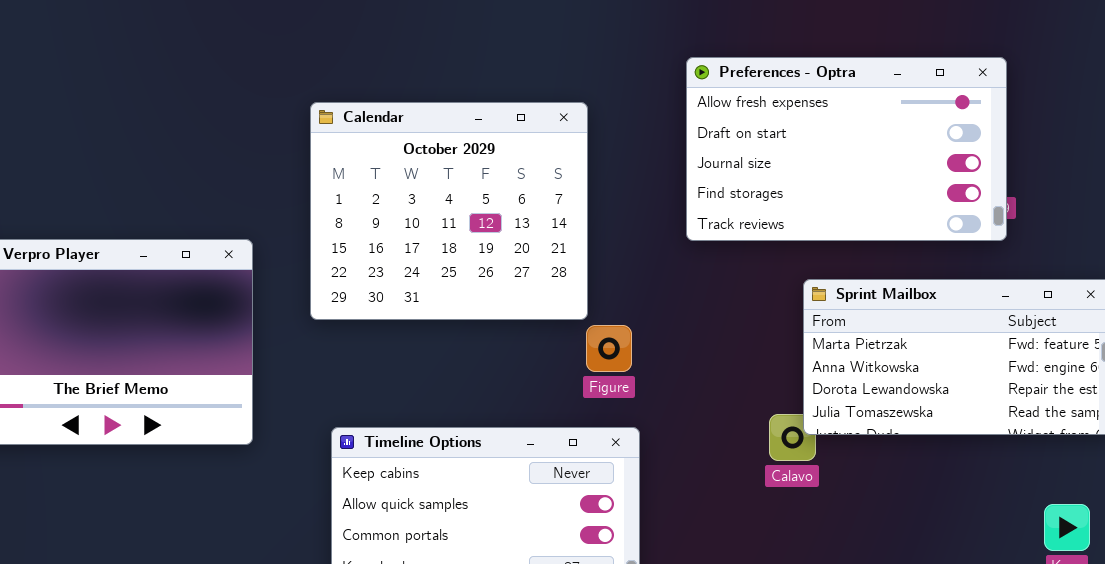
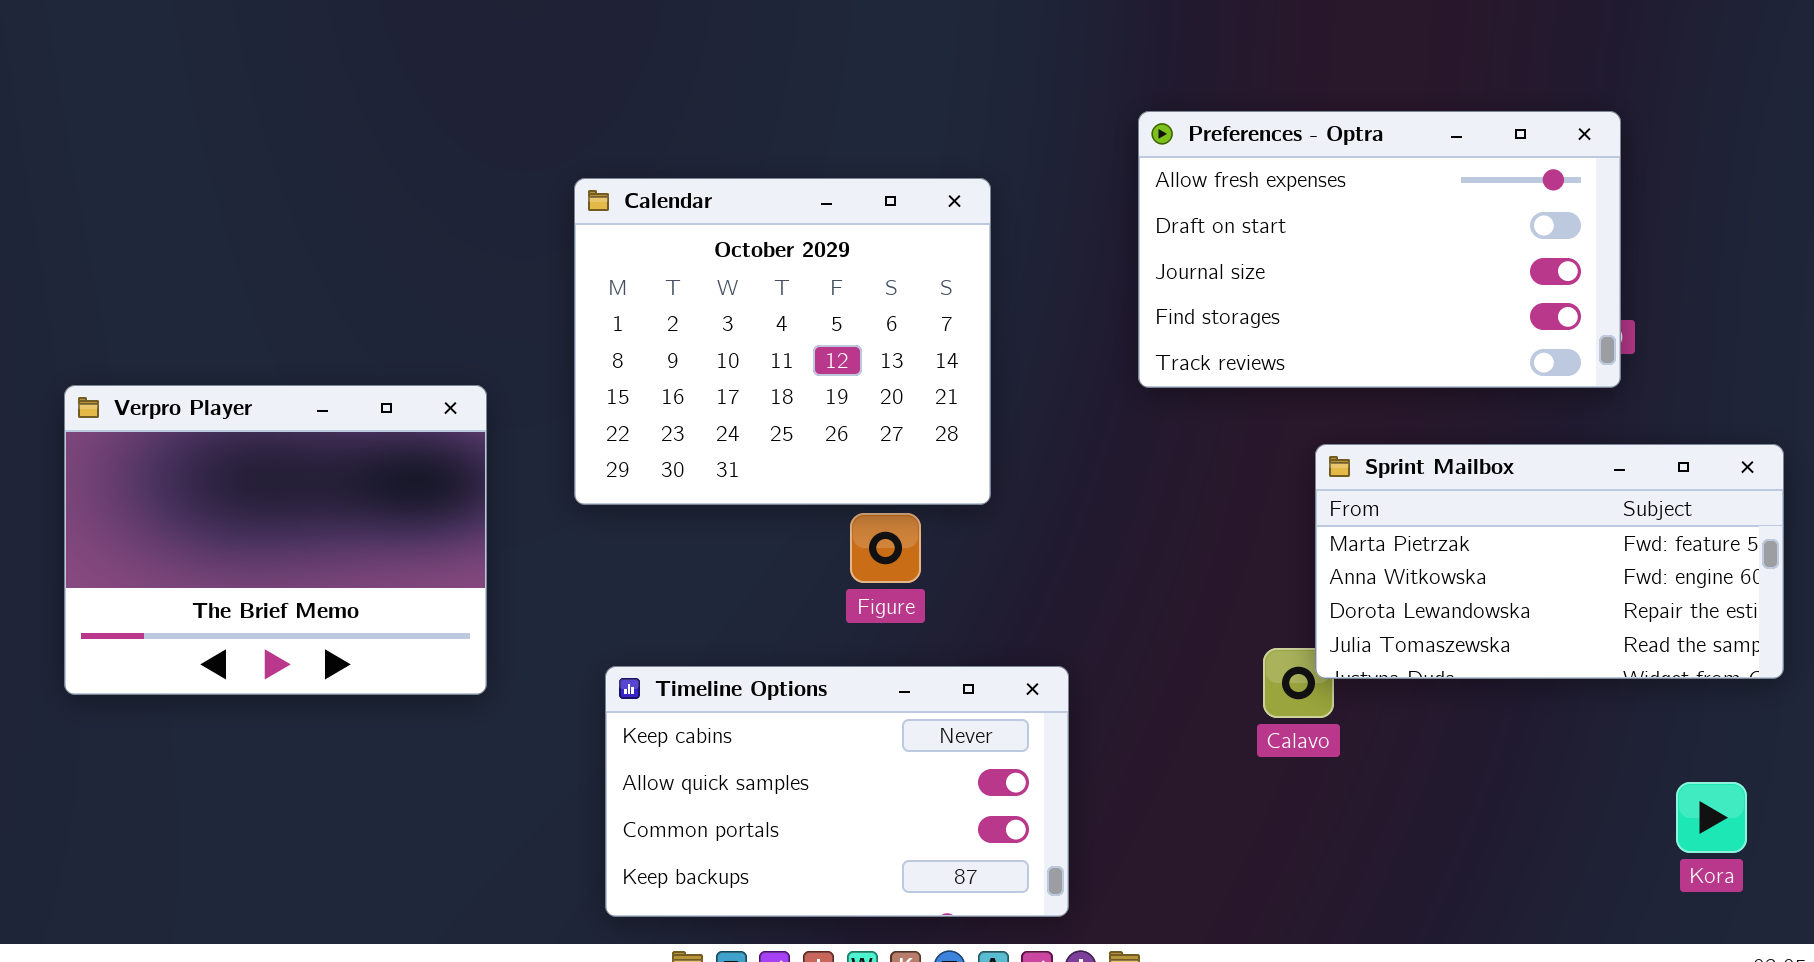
Figure: [586,325,632,372] -> [850,513,921,583], moved

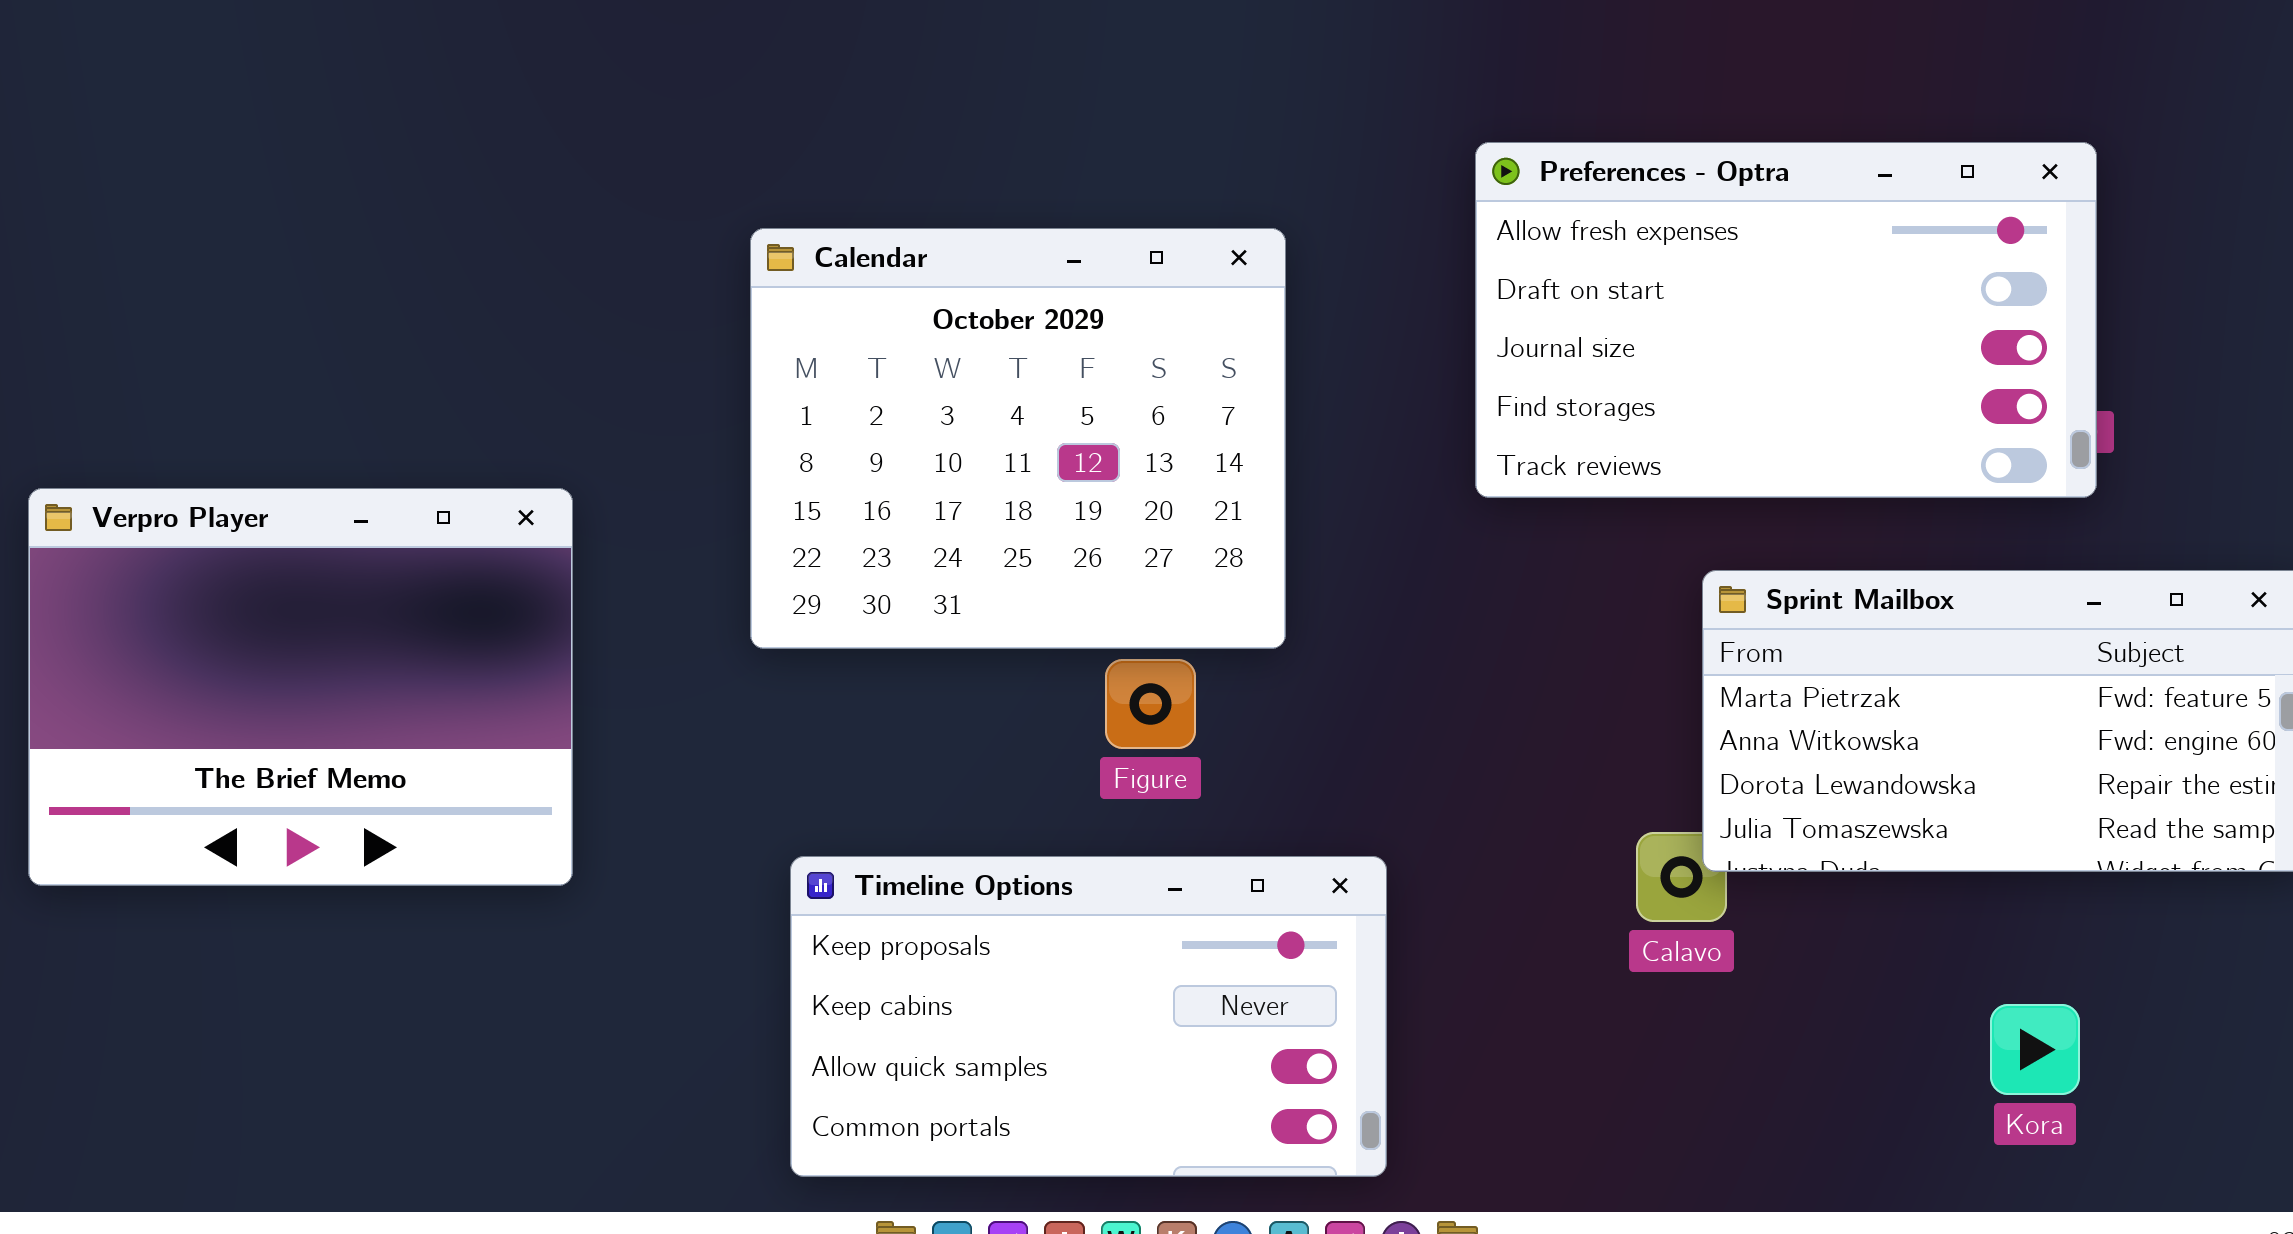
Verpro Player: [64,385,487,695] -> [28,488,573,886], moved
Timeline Options: [605,666,1069,917] -> [790,856,1387,1177], scrolled up 1 row
Kora: [1676,782,1747,853] -> [1990,1004,2080,1095], moved

